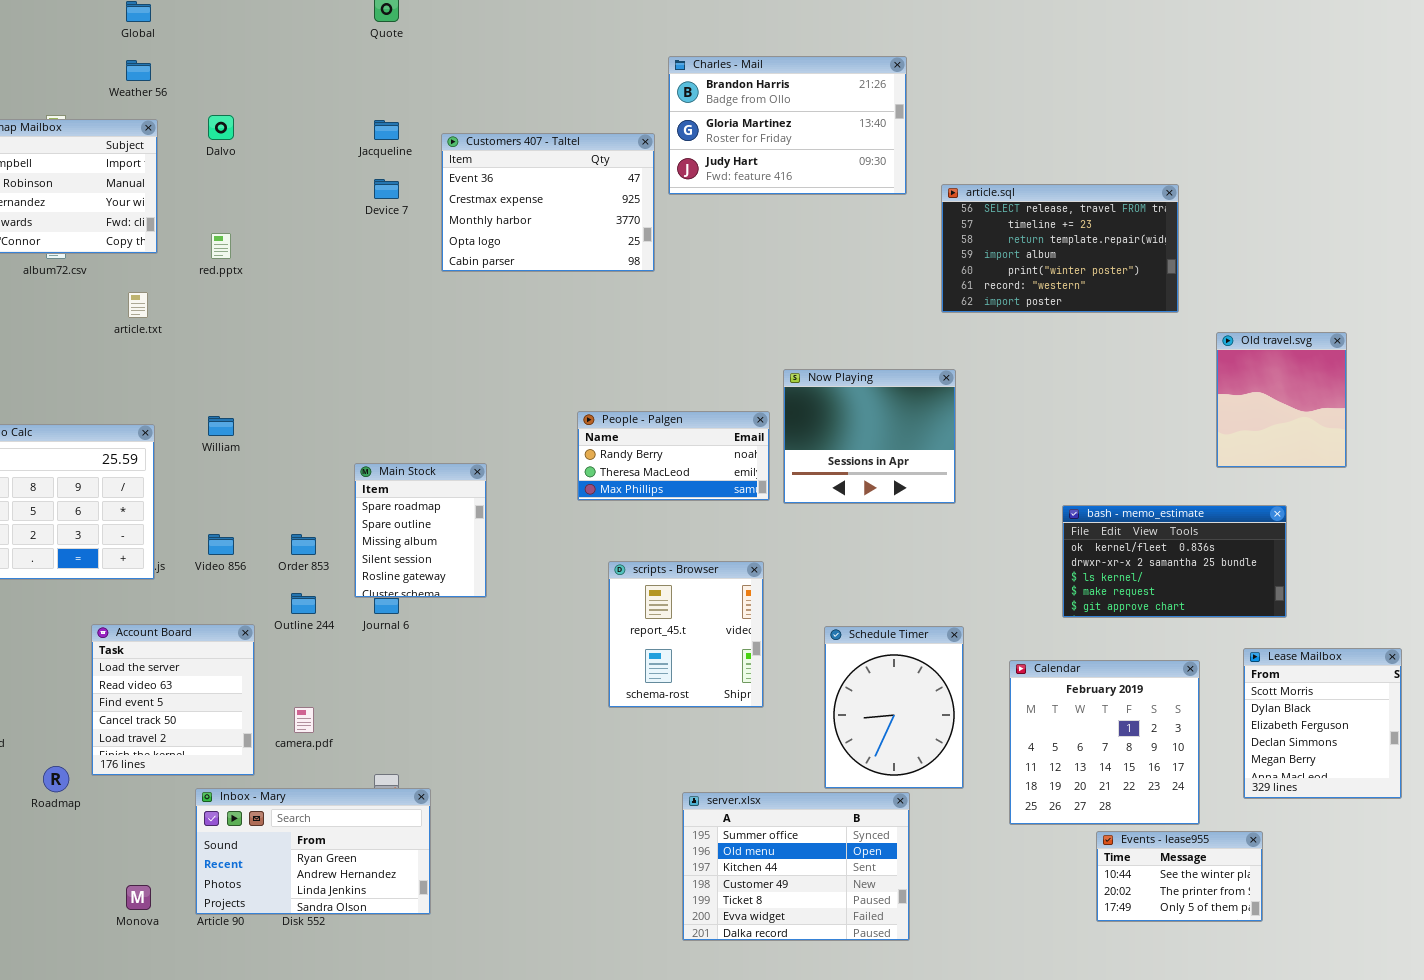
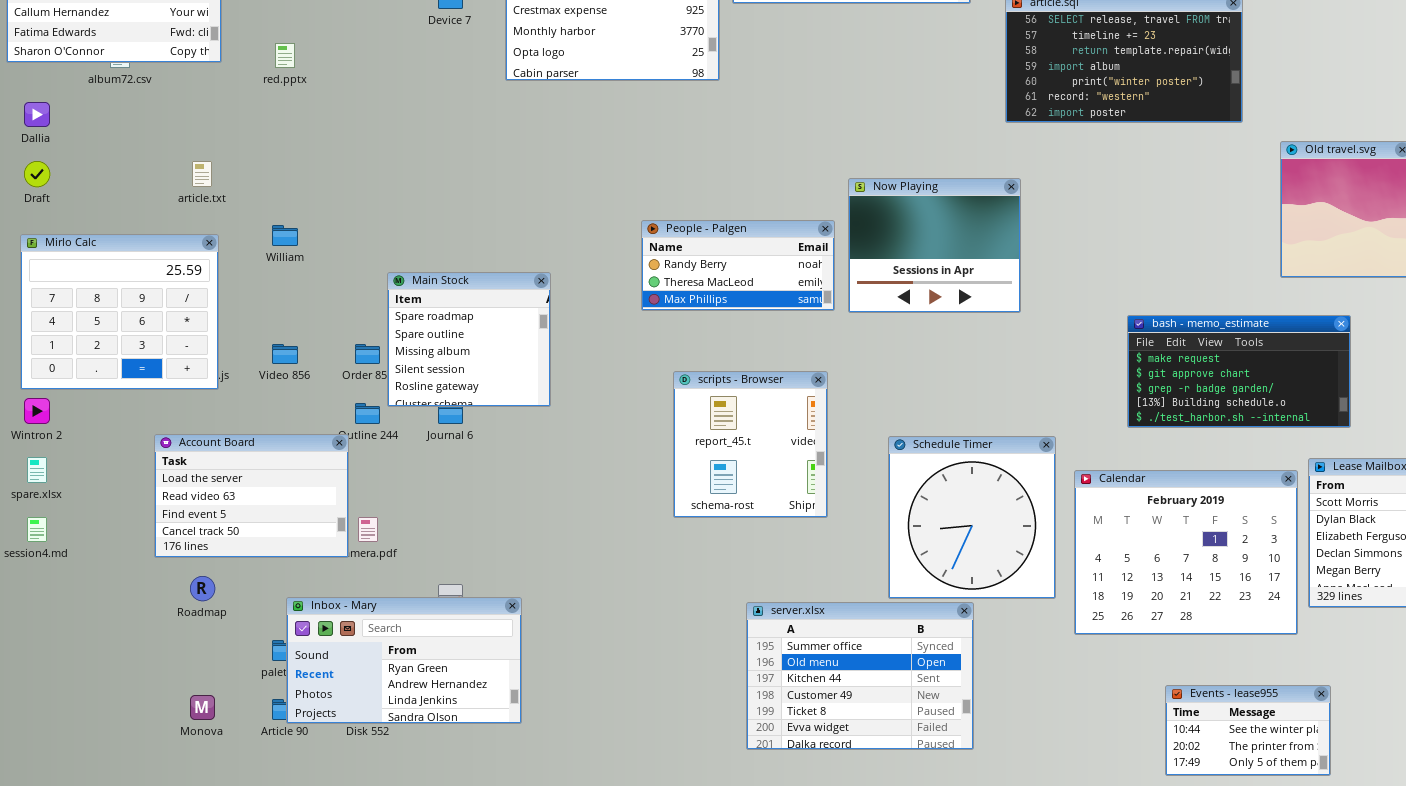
article.txt: [128,292,148,318] -> [192,161,212,187], moved
Main Stock: [354,463,487,598] -> [387,272,551,407], resized
bash - memo_estimate: [1062,505,1287,618] -> [1127,315,1351,428], scrolled down 3 rows
Account Board: [91,624,255,776] -> [154,434,349,558], resized
Schedule Timer: [824,626,964,789] -> [888,436,1056,599], resized
Calendar: [1009,660,1200,825] -> [1074,470,1298,635], resized
Roadmap: [43,766,69,792] -> [190,576,215,601], moved
Inbox - Mary: [195,788,431,915] -> [286,597,522,724], moved
Events - lease955: [1096,831,1263,922] -> [1165,685,1331,776], moved

